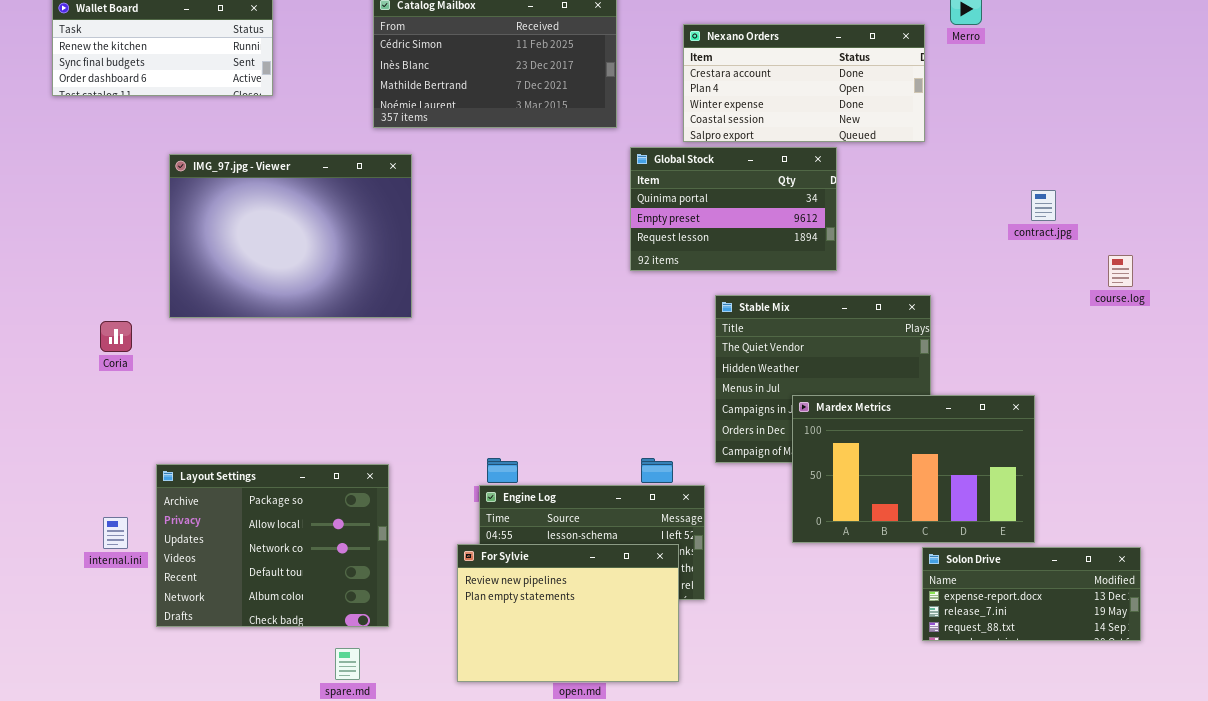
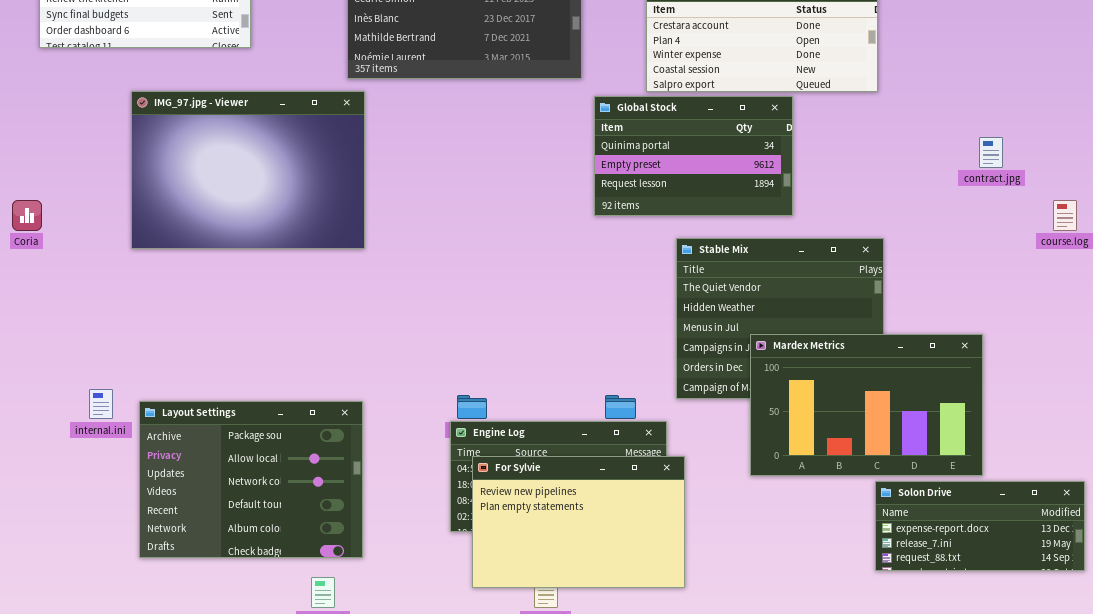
IMG_97.jpg - Viewer: [169,154,412,318] -> [131,91,365,249], moved
Coria: [100,321,132,352] -> [12,200,42,231], moved
internal.ini: [103,517,128,549] -> [89,389,113,419], moved
For Sylvie: [457,544,679,682] -> [472,456,685,588], moved

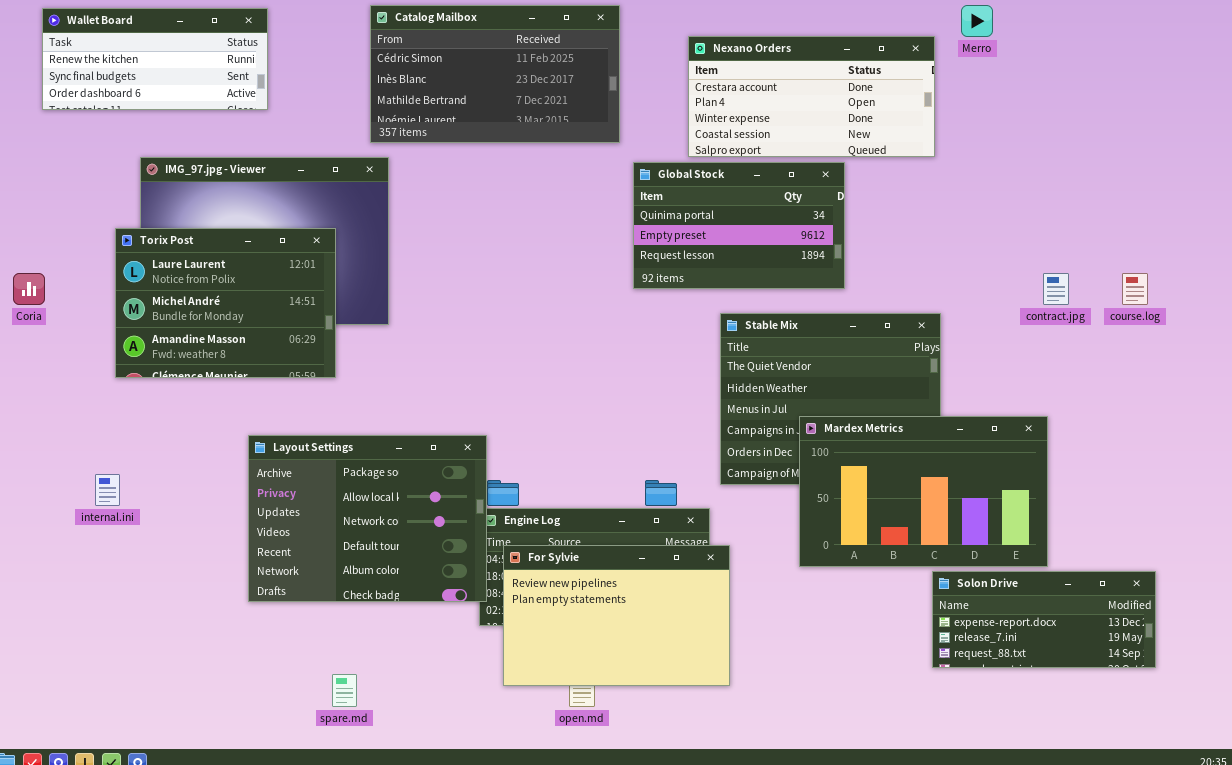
contract.jpg: [979,137,1003,168] -> [1043,273,1069,305], moved
Torix Post: none -> [115,228,336,378], opened
Layout Settings: [139,401,363,558] -> [248,435,487,602], moved

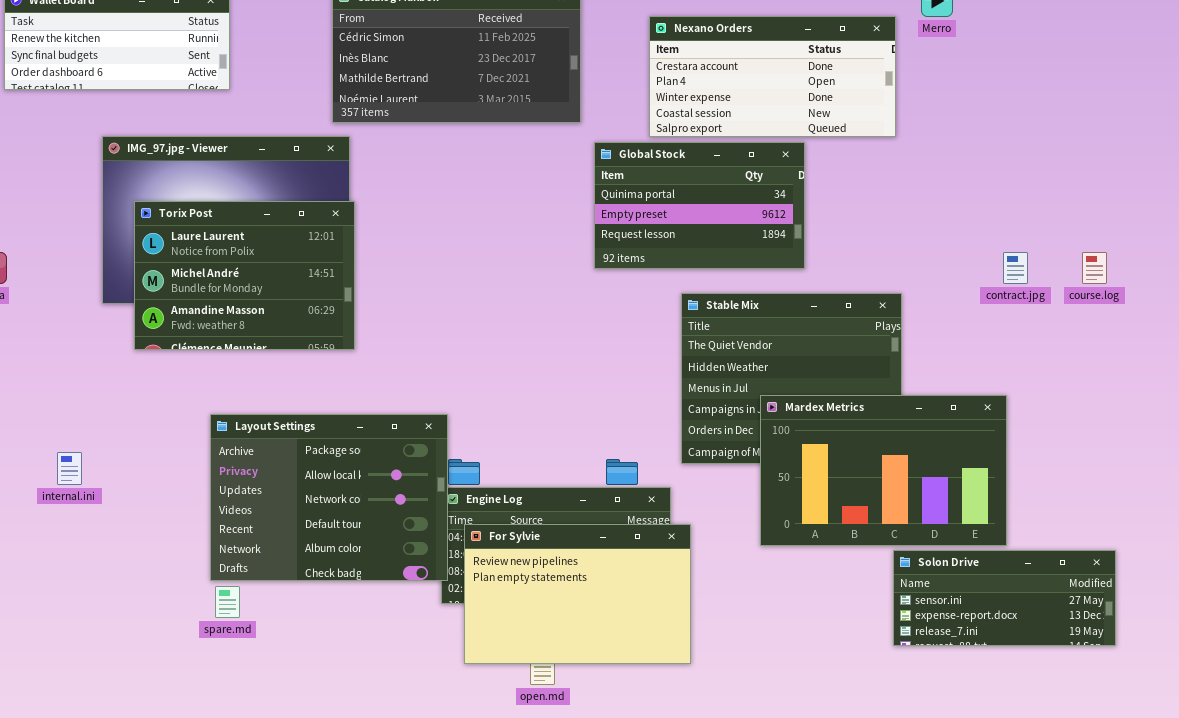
Torix Post: [115,228,336,378] -> [134,201,355,350], moved
Solon Drive: [932,571,1156,668] -> [893,550,1116,646], scrolled up 1 row
spare.md: [332,674,357,707] -> [215,586,240,618], moved

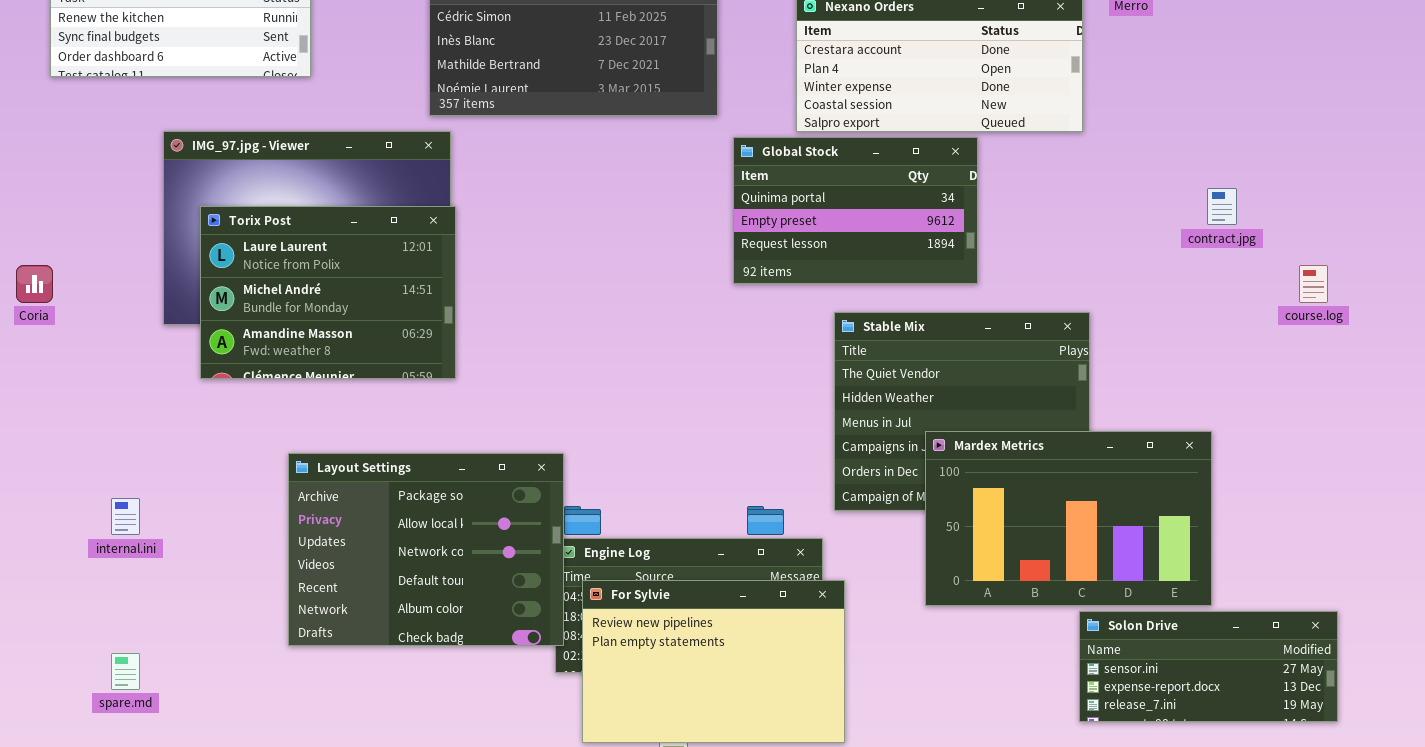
contract.jpg: [1003,252,1028,284] -> [1207,188,1237,225], moved
spare.md: [215,586,240,618] -> [111,653,140,690], moved

